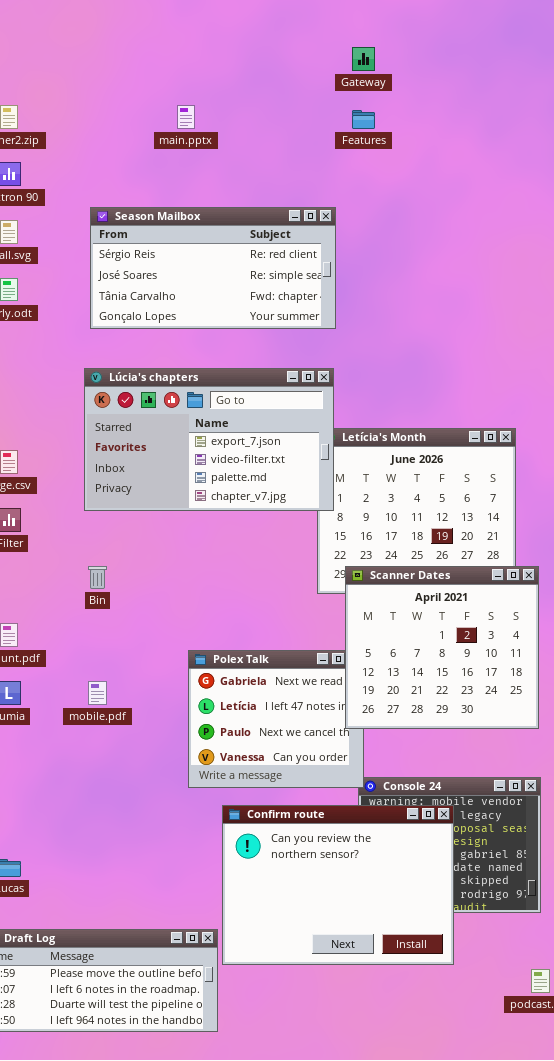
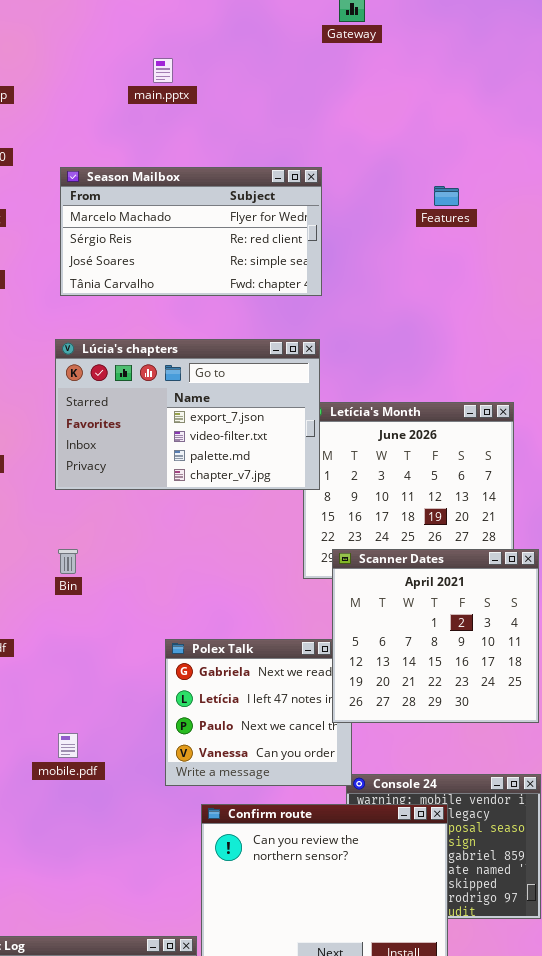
Features: [352,110,375,129] -> [434,186,459,206], moved
Season Mailbox: [90,207,336,329] -> [60,167,322,296], scrolled up 1 row
mobile.pdf: [88,681,107,705] -> [58,733,78,758], moved

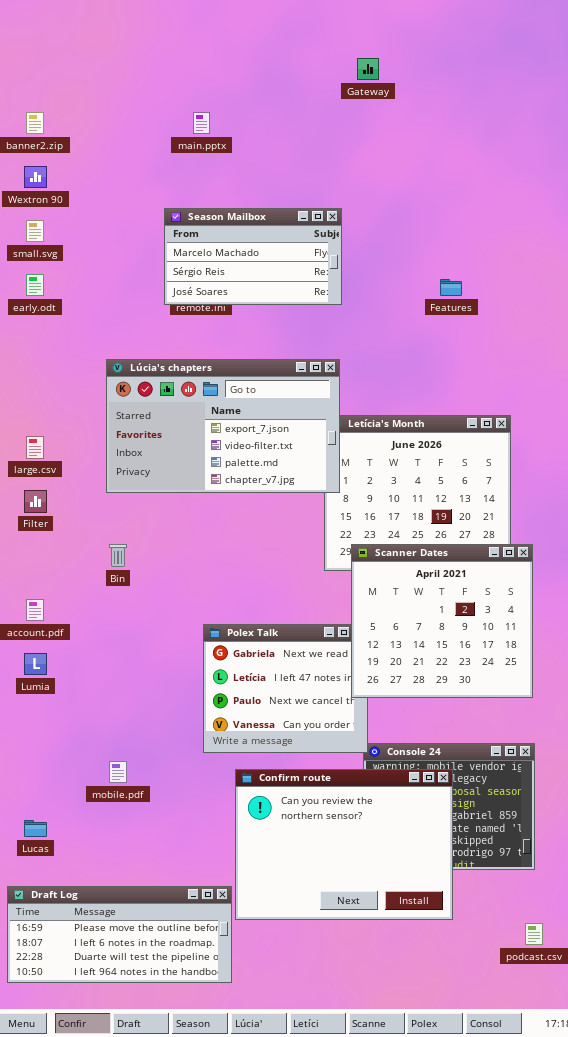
Season Mailbox: [60,167,322,296] -> [164,208,342,305], resized
Features: [434,186,459,206] -> [440,279,462,296], moved
mobile.pdf: [58,733,78,758] -> [109,761,127,783], moved

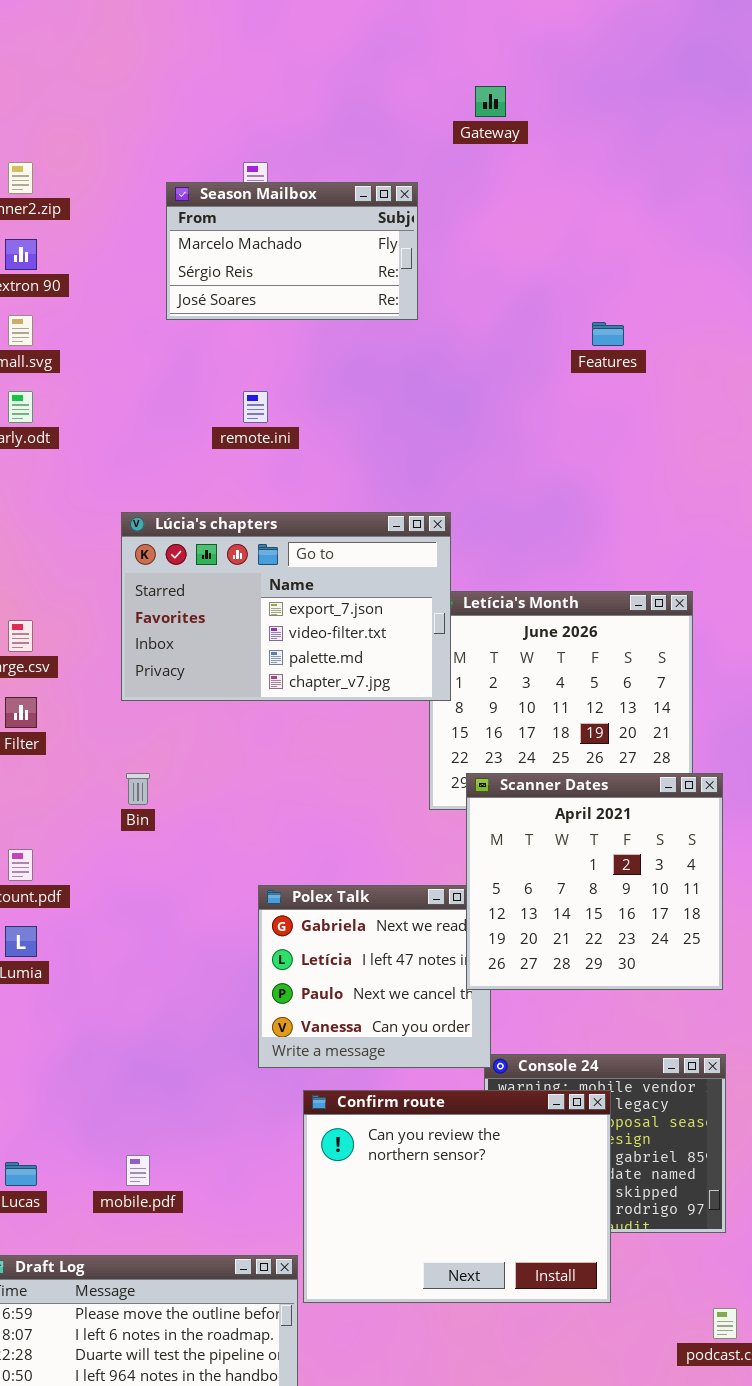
Season Mailbox: [164,208,342,305] -> [166,182,418,320], moved
Features: [440,279,462,296] -> [592,322,624,346], moved
mobile.pdf: [109,761,127,783] -> [126,1155,150,1186], moved

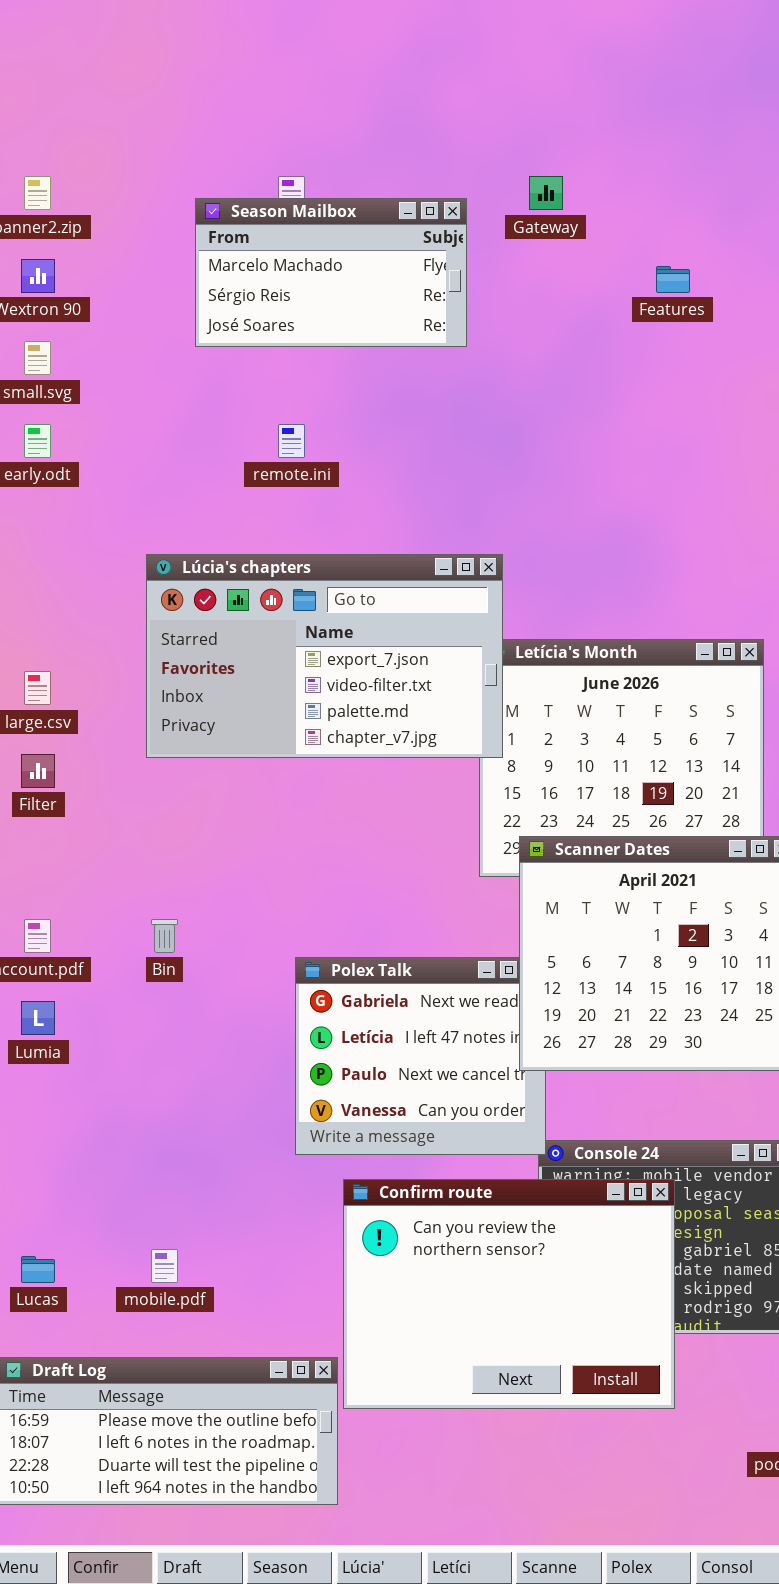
Gateway: [475,86,506,117] -> [529,176,563,210], moved
Features: [592,322,624,346] -> [656,266,690,293], moved
Bin: [126,773,150,805] -> [151,919,178,953], moved

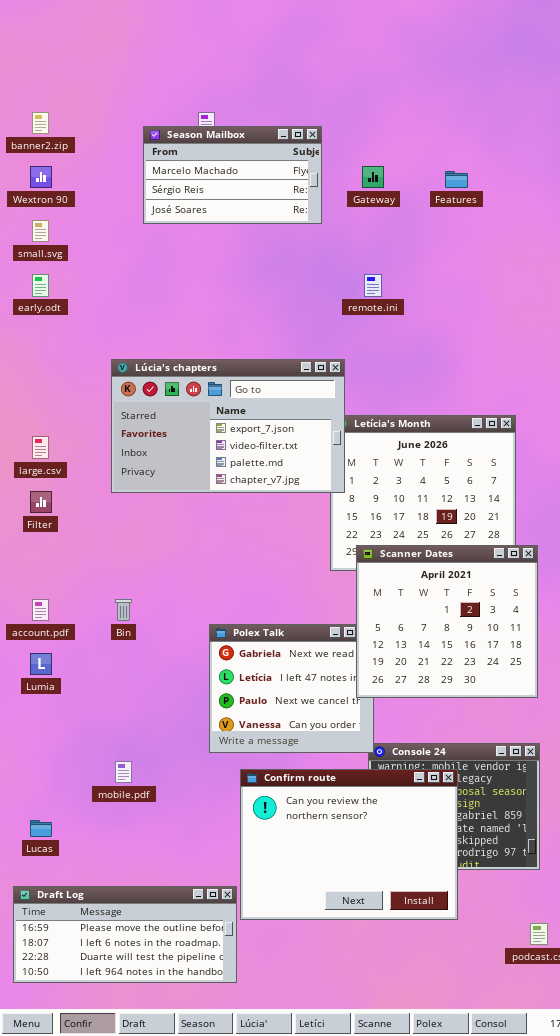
Gateway: [529,176,563,210] -> [362,166,384,188], moved
remote.ini: [278,424,305,458] -> [364,274,382,297], moved
mobile.pdf: [151,1249,178,1283] -> [115,761,132,783], moved

